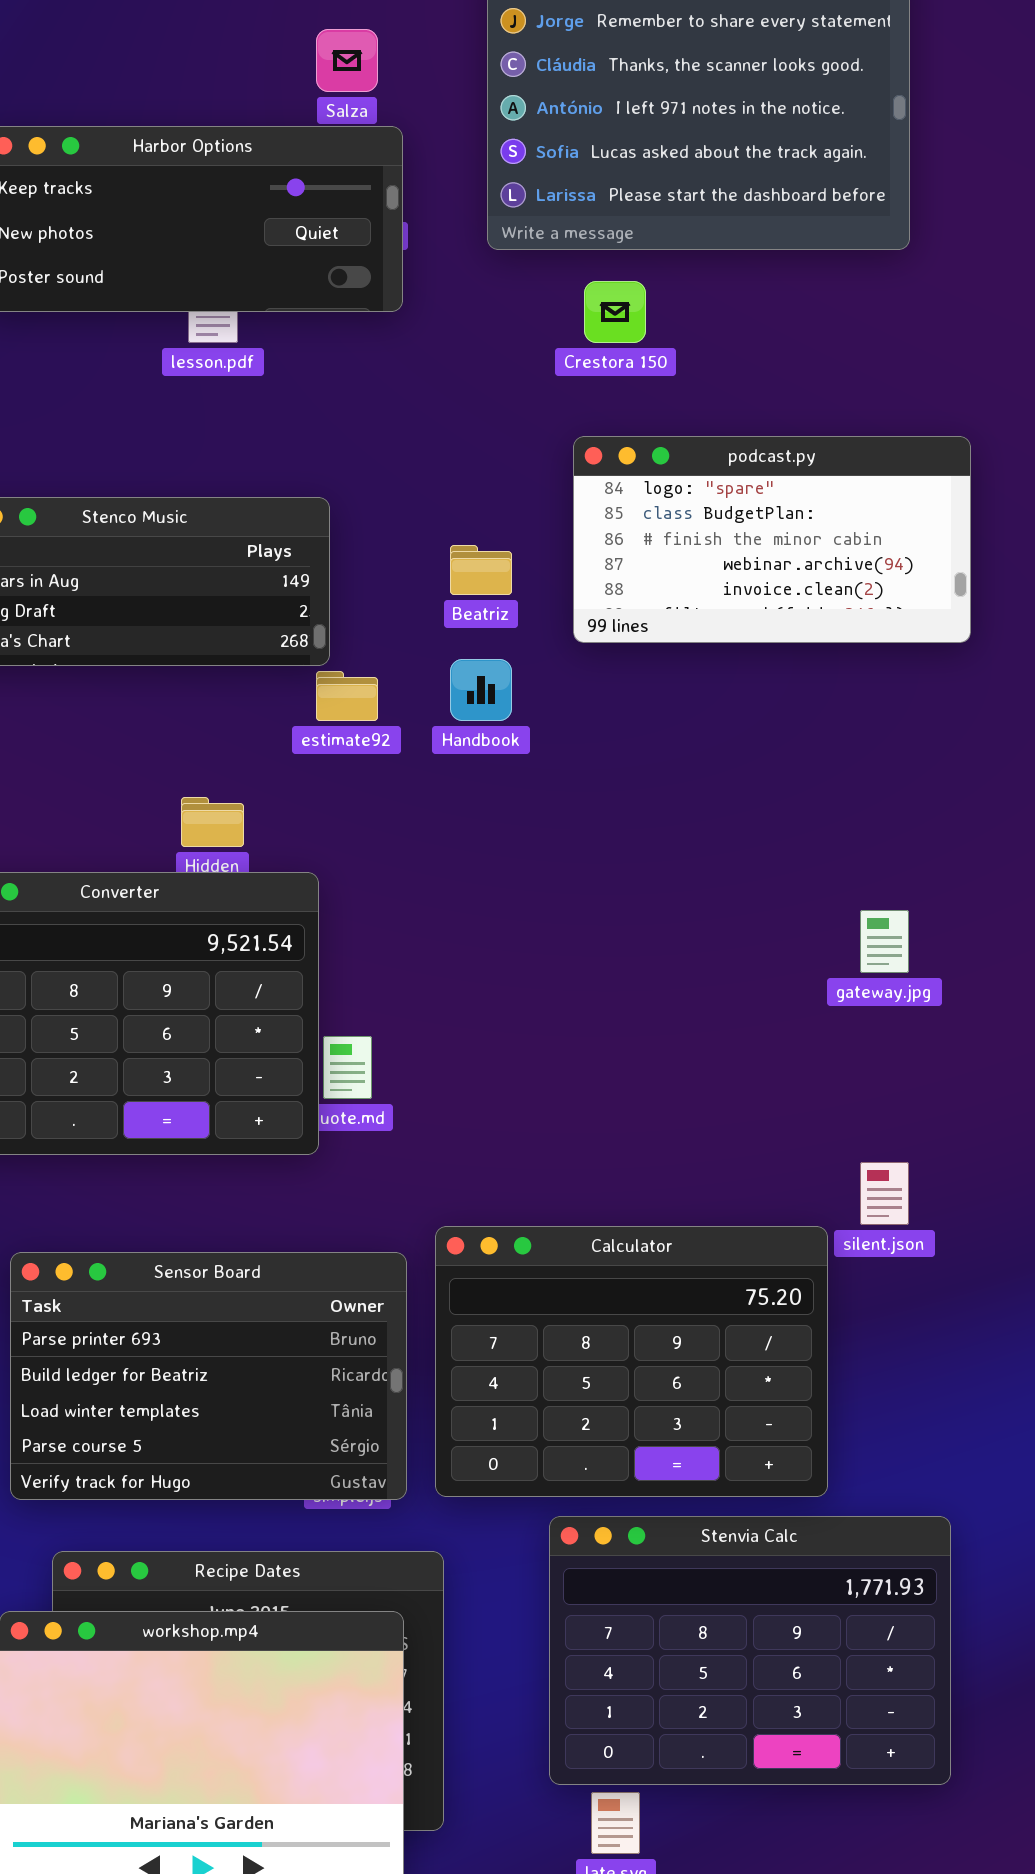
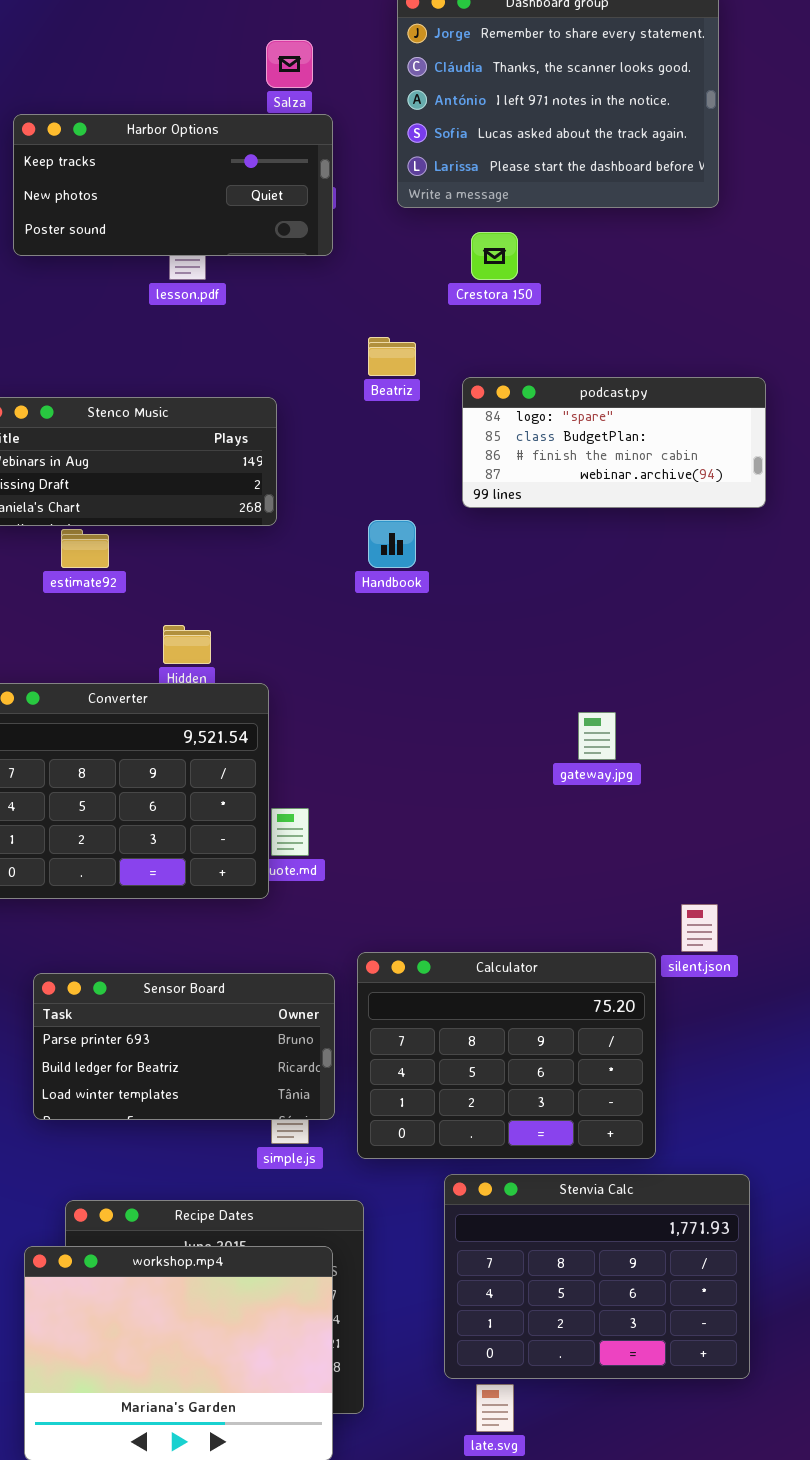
podcast.py: [573,436,971,643] -> [462,377,766,508], resized
Beatriz: [450,545,512,595] -> [368,337,416,376], moved
estimate92: [316,671,378,721] -> [61,529,109,568], moved
gateway.jpg: [860,910,909,973] -> [578,712,616,760], moved
Sensor Board: [10,1252,407,1500] -> [33,973,335,1120], resized

